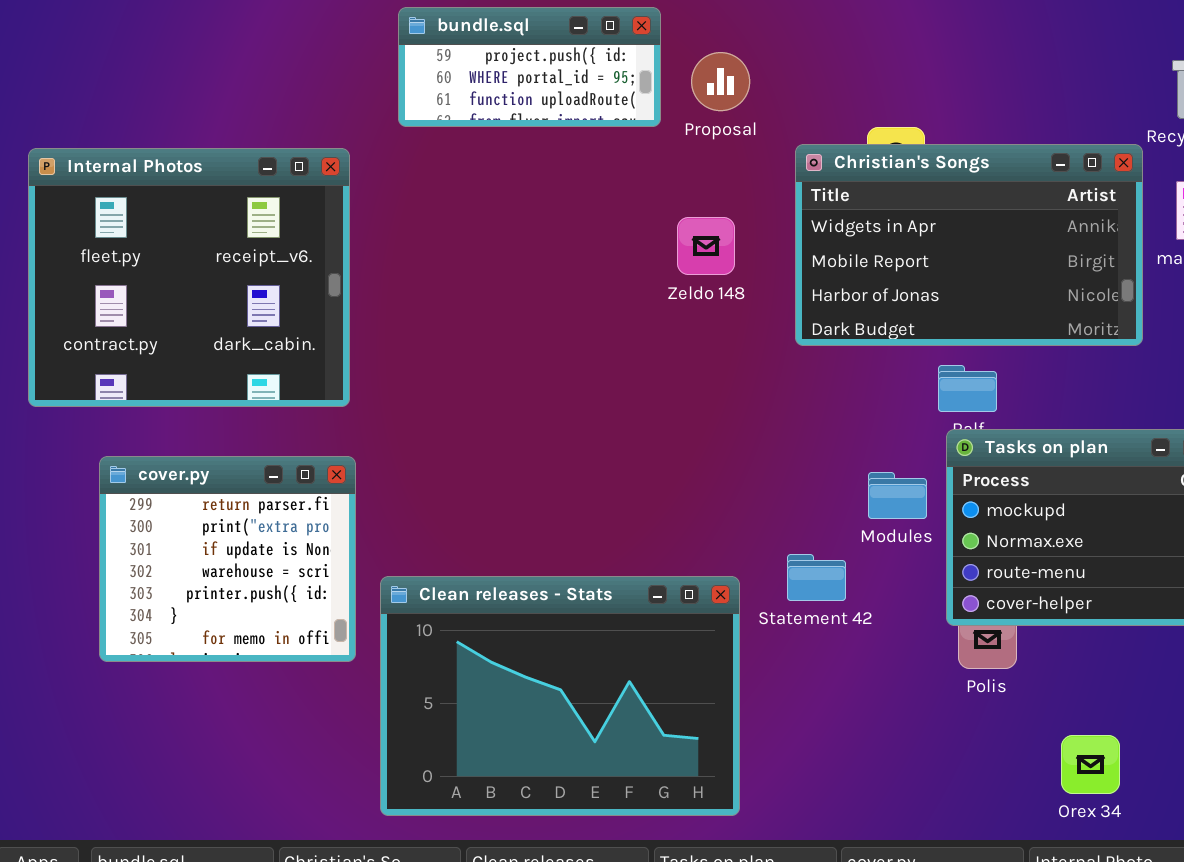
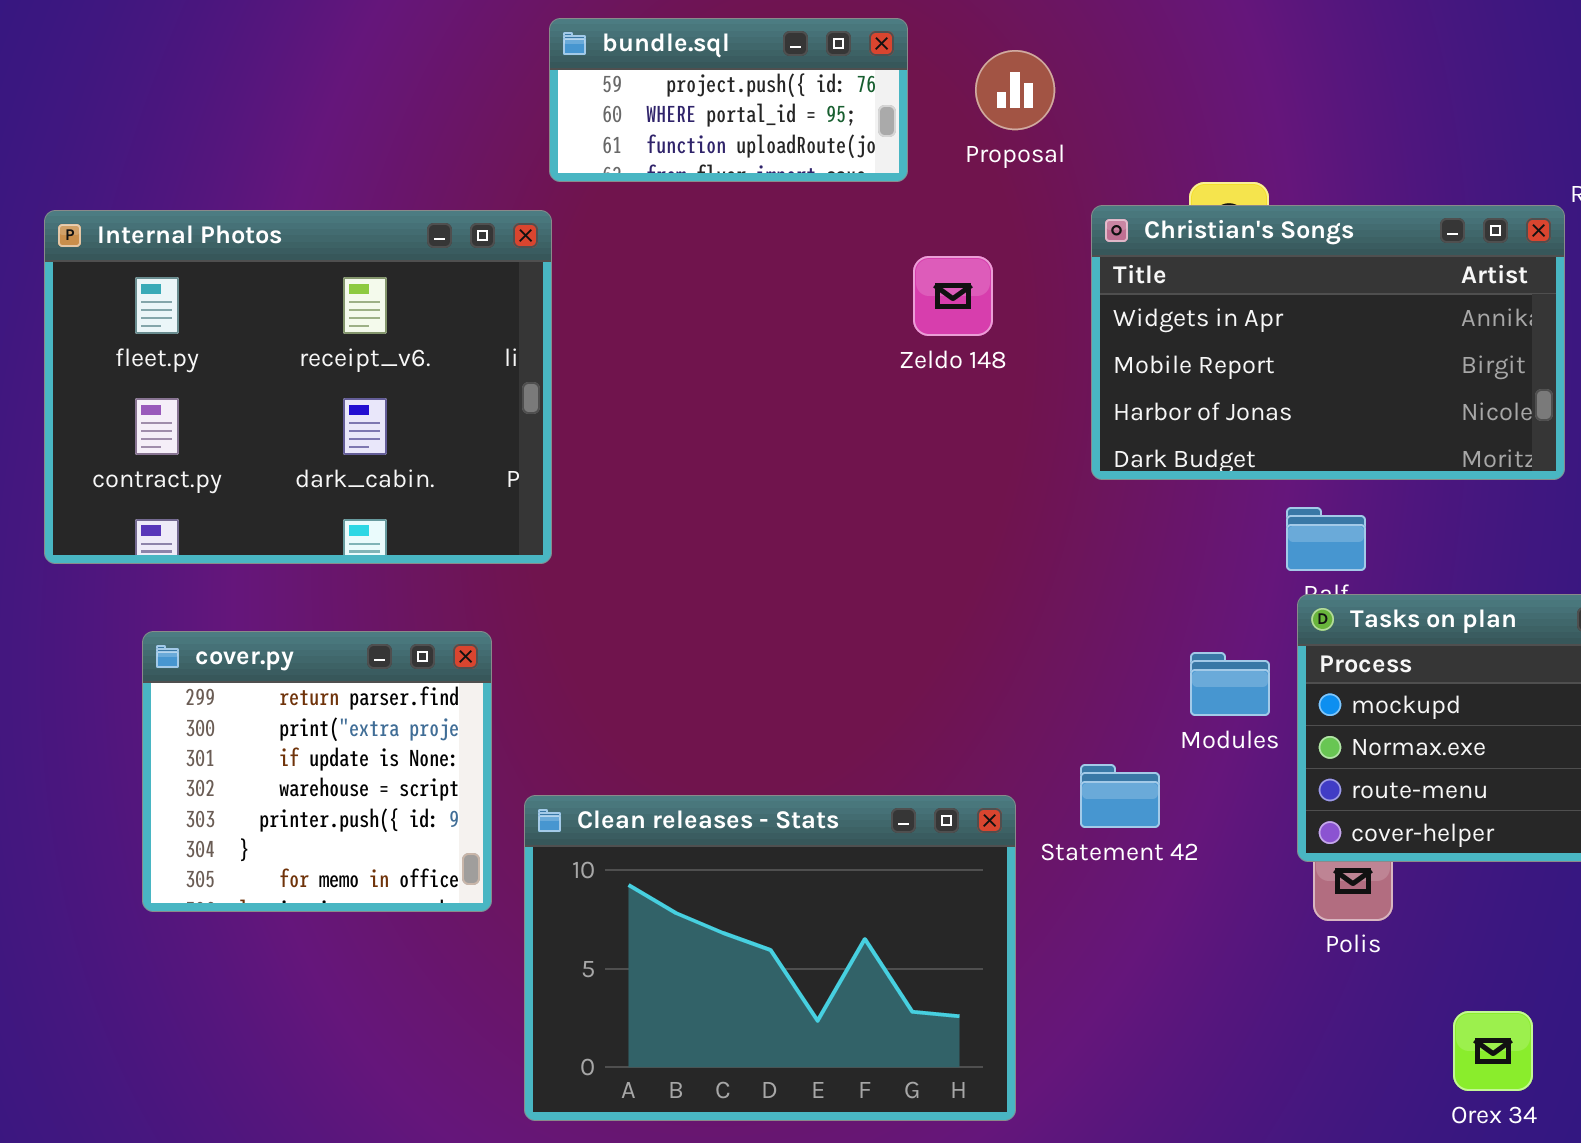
Proposal: [691,52,750,111] -> [975,50,1055,130], moved
Internal Photos: [28,148,350,407] -> [44,210,552,564], resized
Zeldo 148: [677,217,735,275] -> [913,256,993,336], moved

